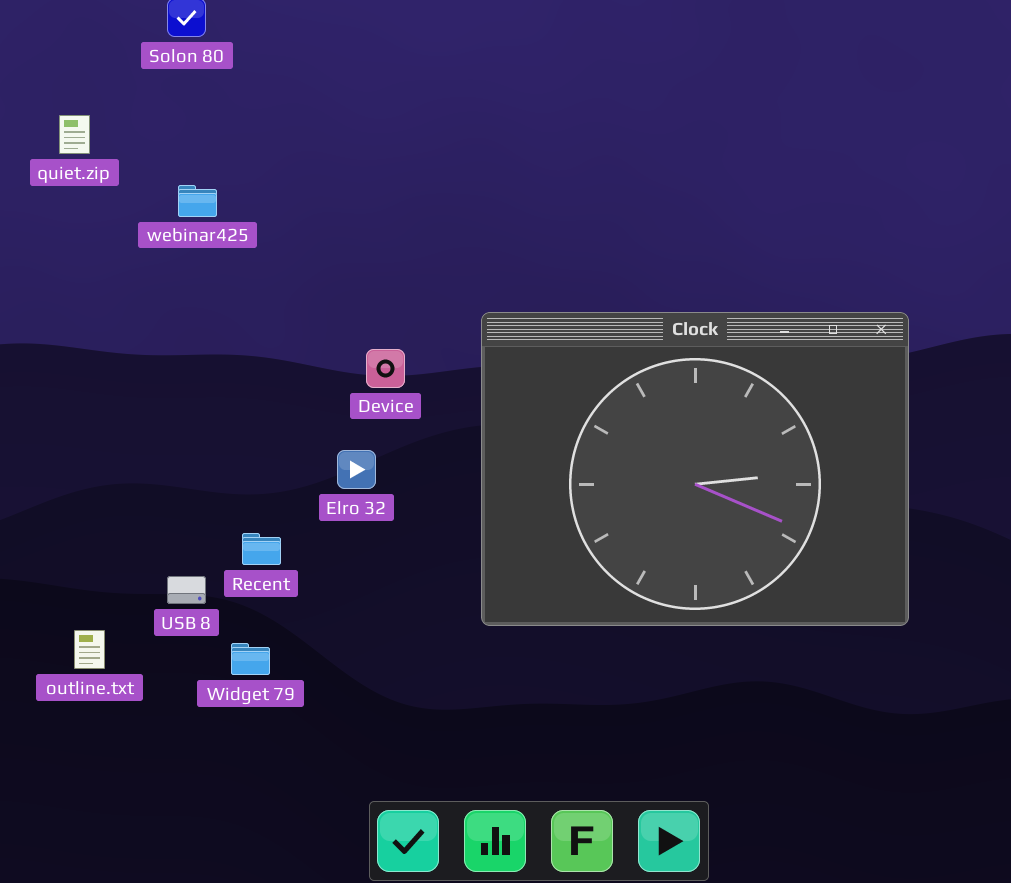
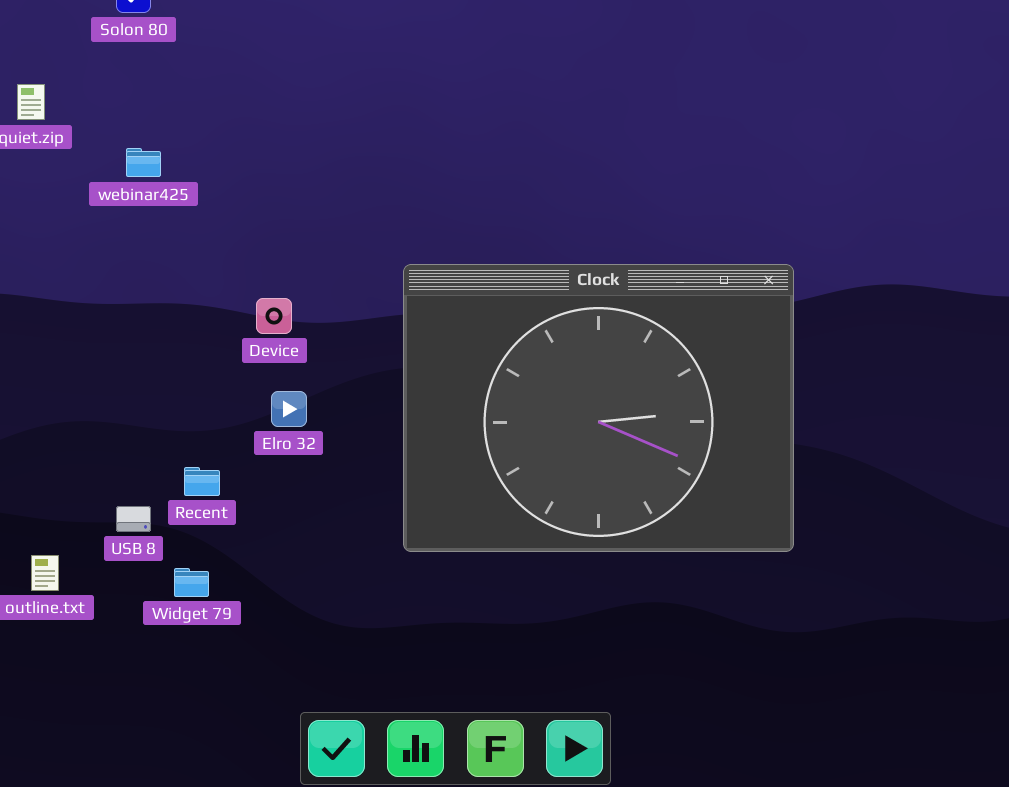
Device: [366,349,405,388] -> [256,298,292,334], moved

